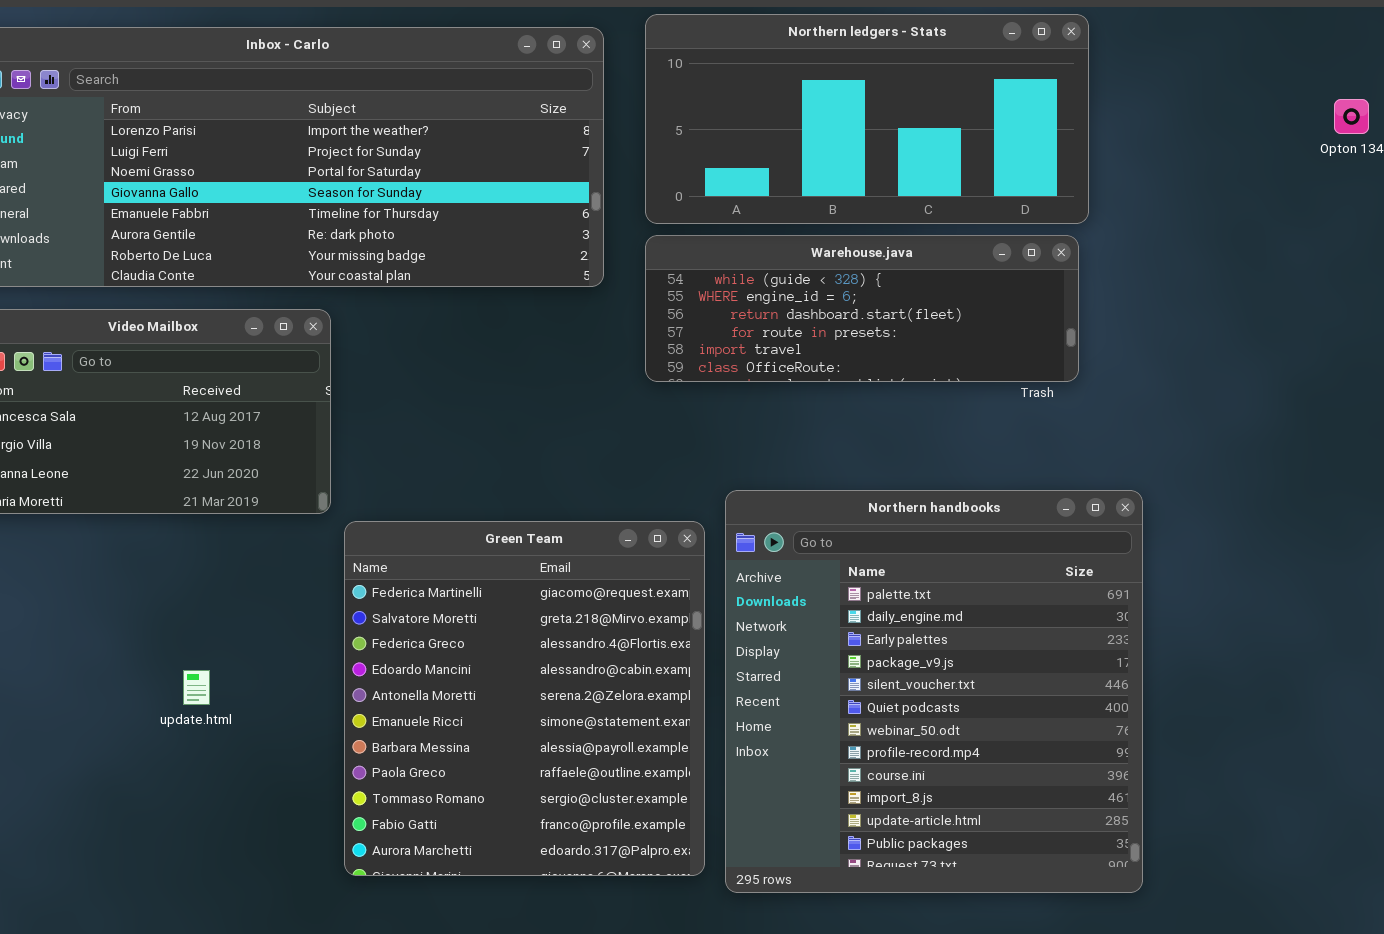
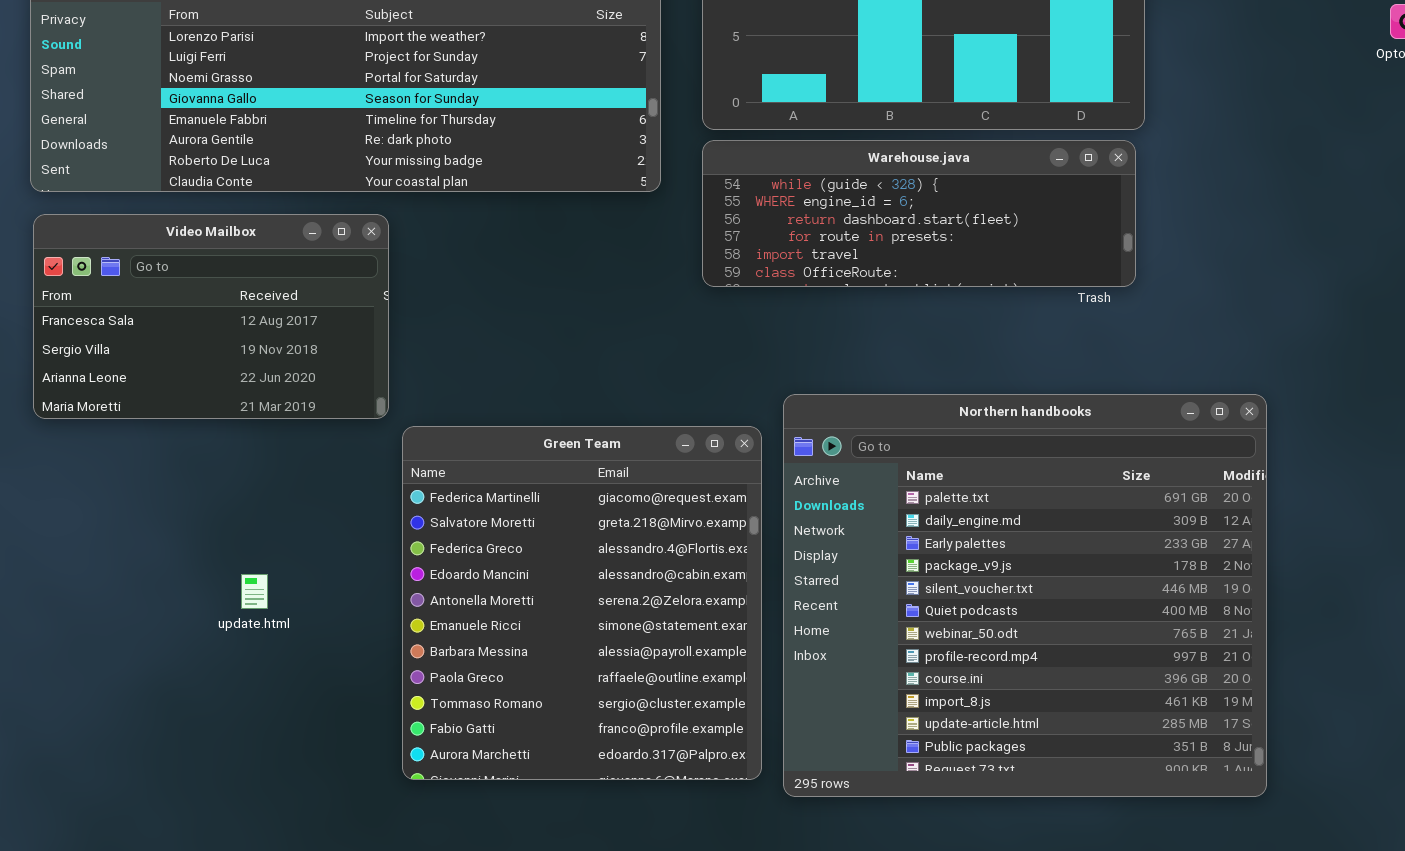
Northern handbooks: [725,490,1143,893] -> [783,394,1267,797], resized

